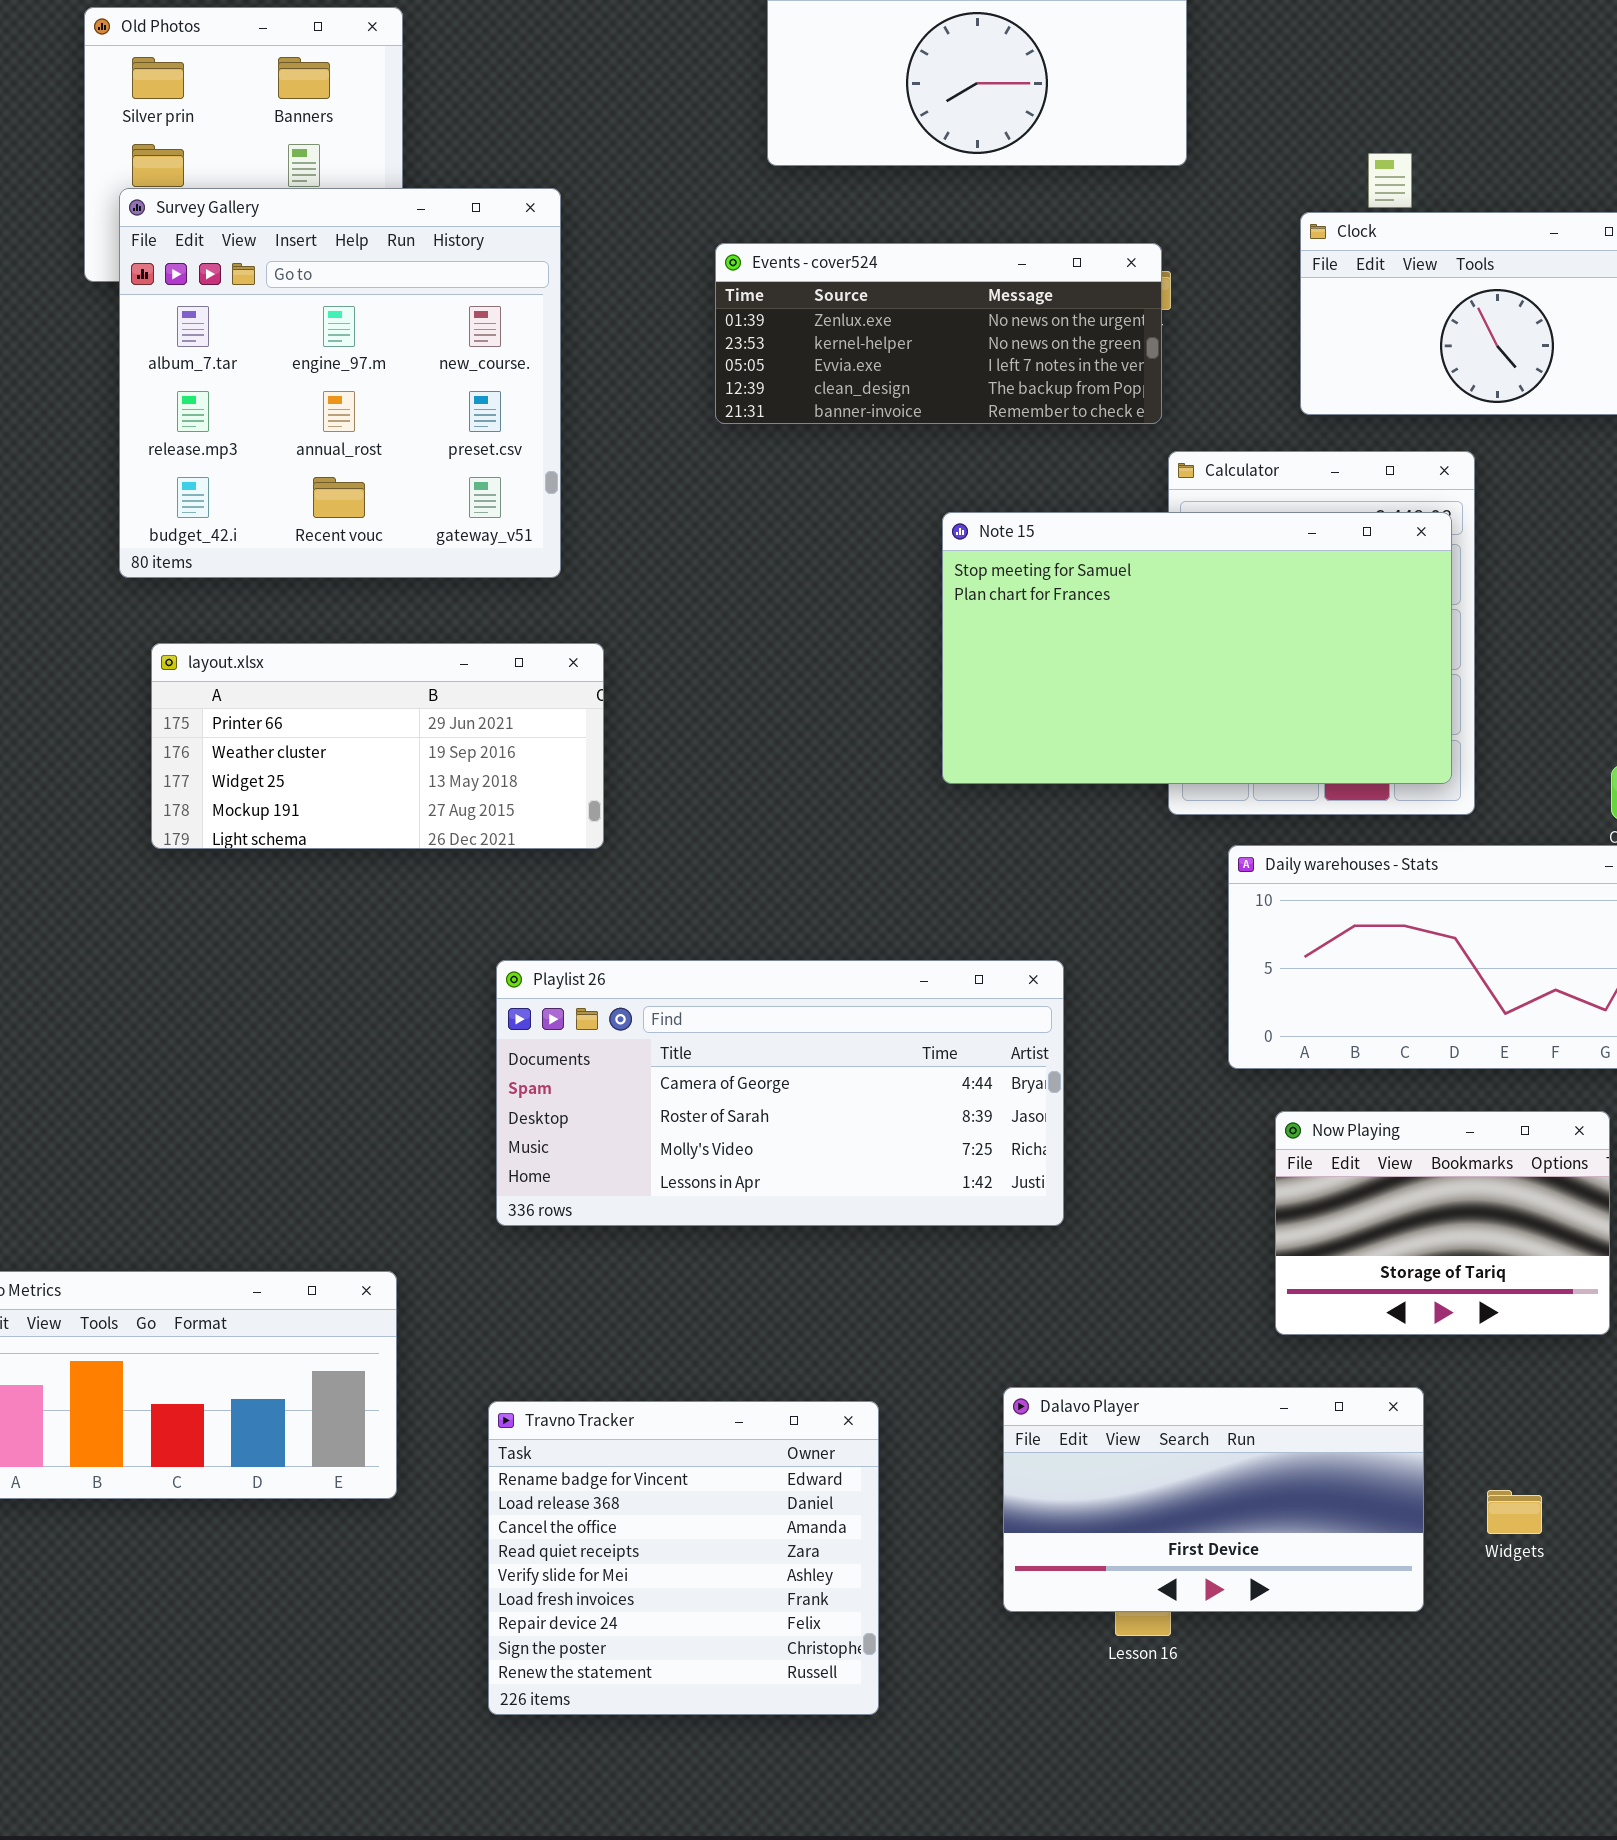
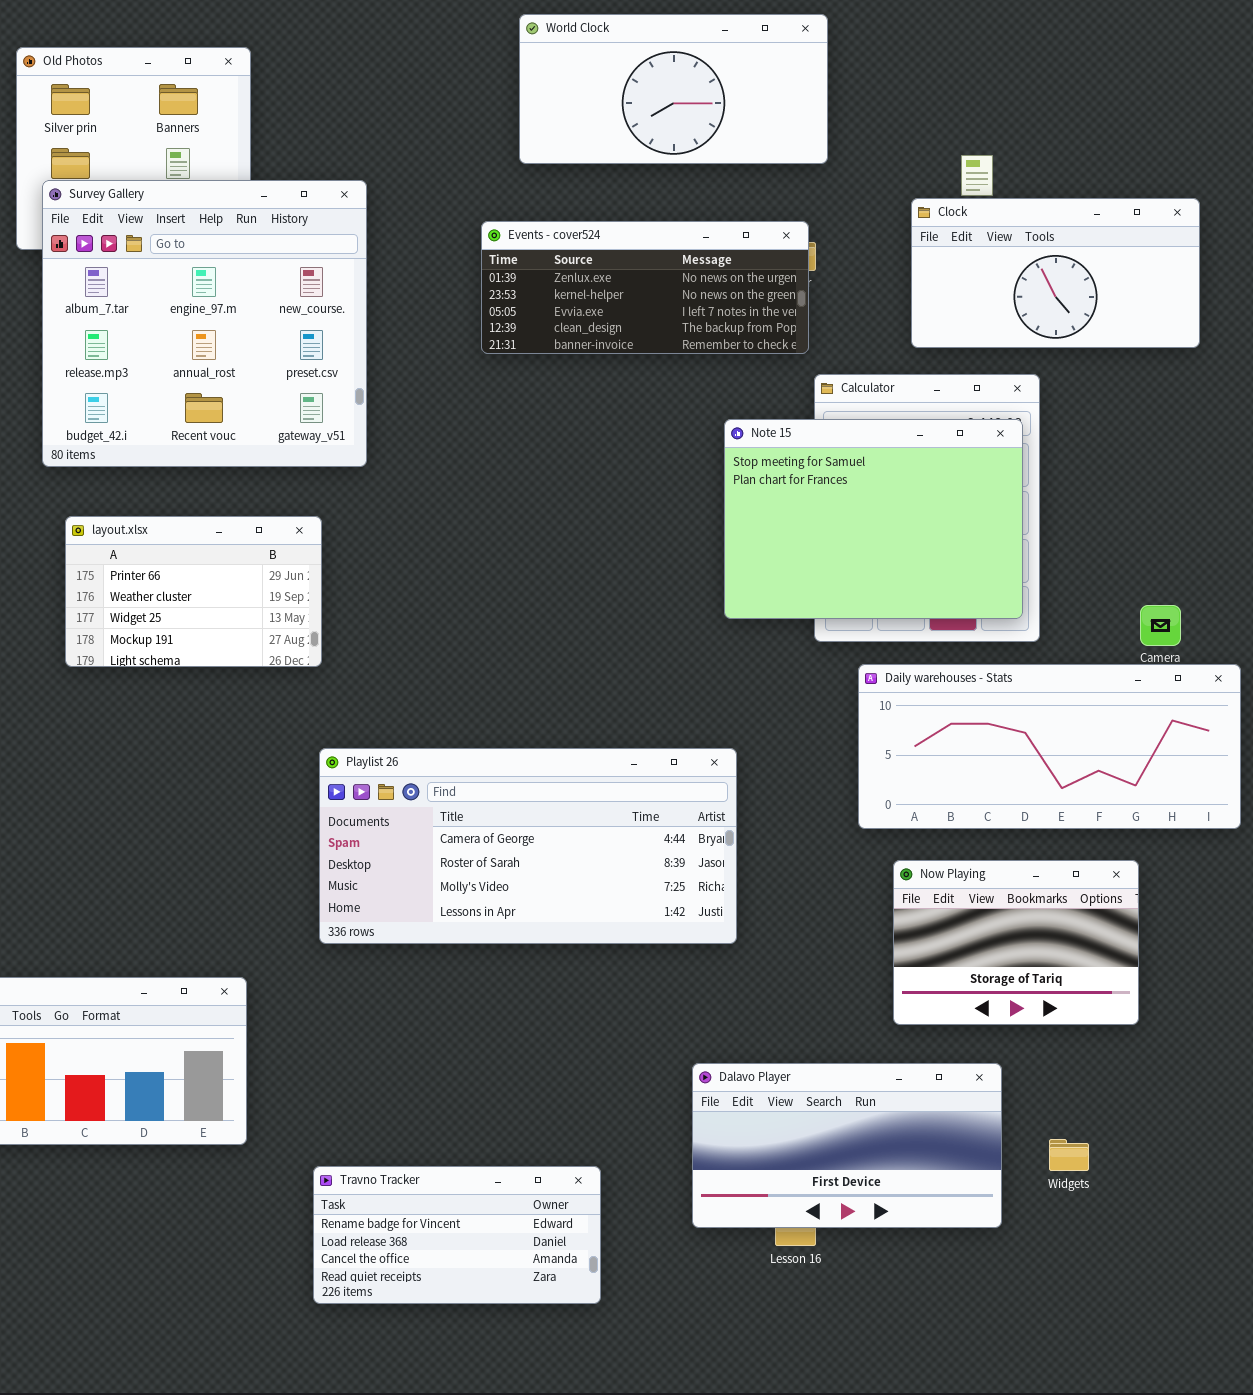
Note 15: [942,512,1452,784] -> [724,419,1023,619], resized
layout.xlsx: [151,643,604,849] -> [65,516,322,667], resized
Travno Tracker: [488,1401,879,1715] -> [313,1166,601,1304], resized

